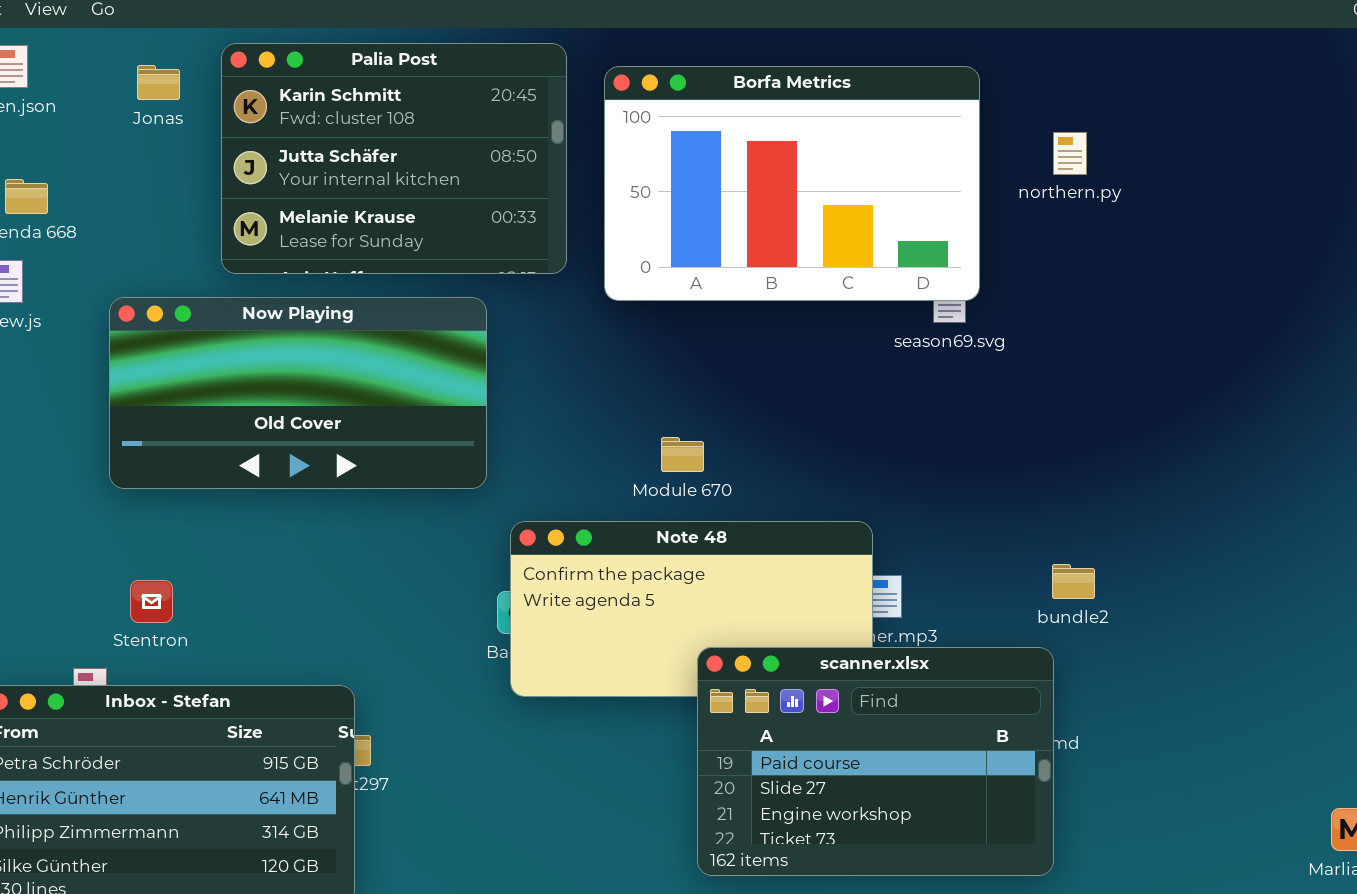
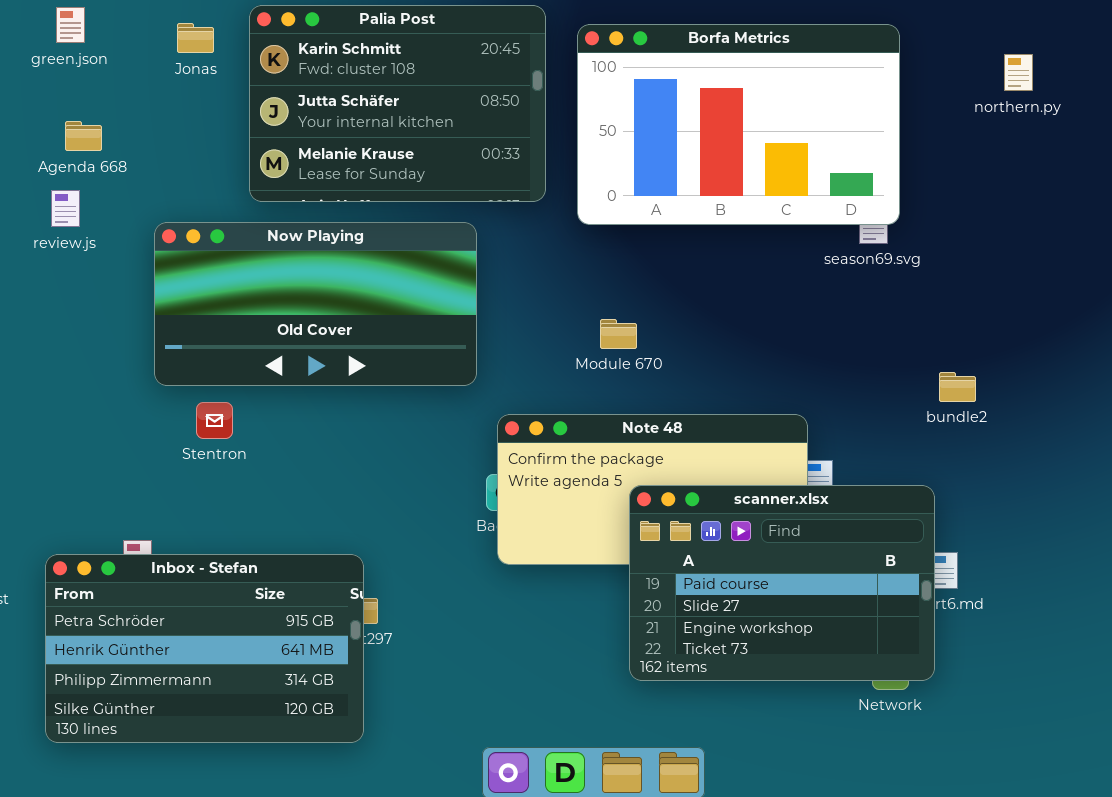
northern.py: [1053,132,1087,175] -> [1004,54,1033,91], moved
Module 670: [661,437,704,472] -> [600,319,637,349], moved
bundle2: [1052,564,1095,599] -> [939,372,976,402], moved
Stentron: [130,580,173,623] -> [196,402,233,439], moved
scanner.xlsx: [697,647,1054,876] -> [629,485,935,681], moved

